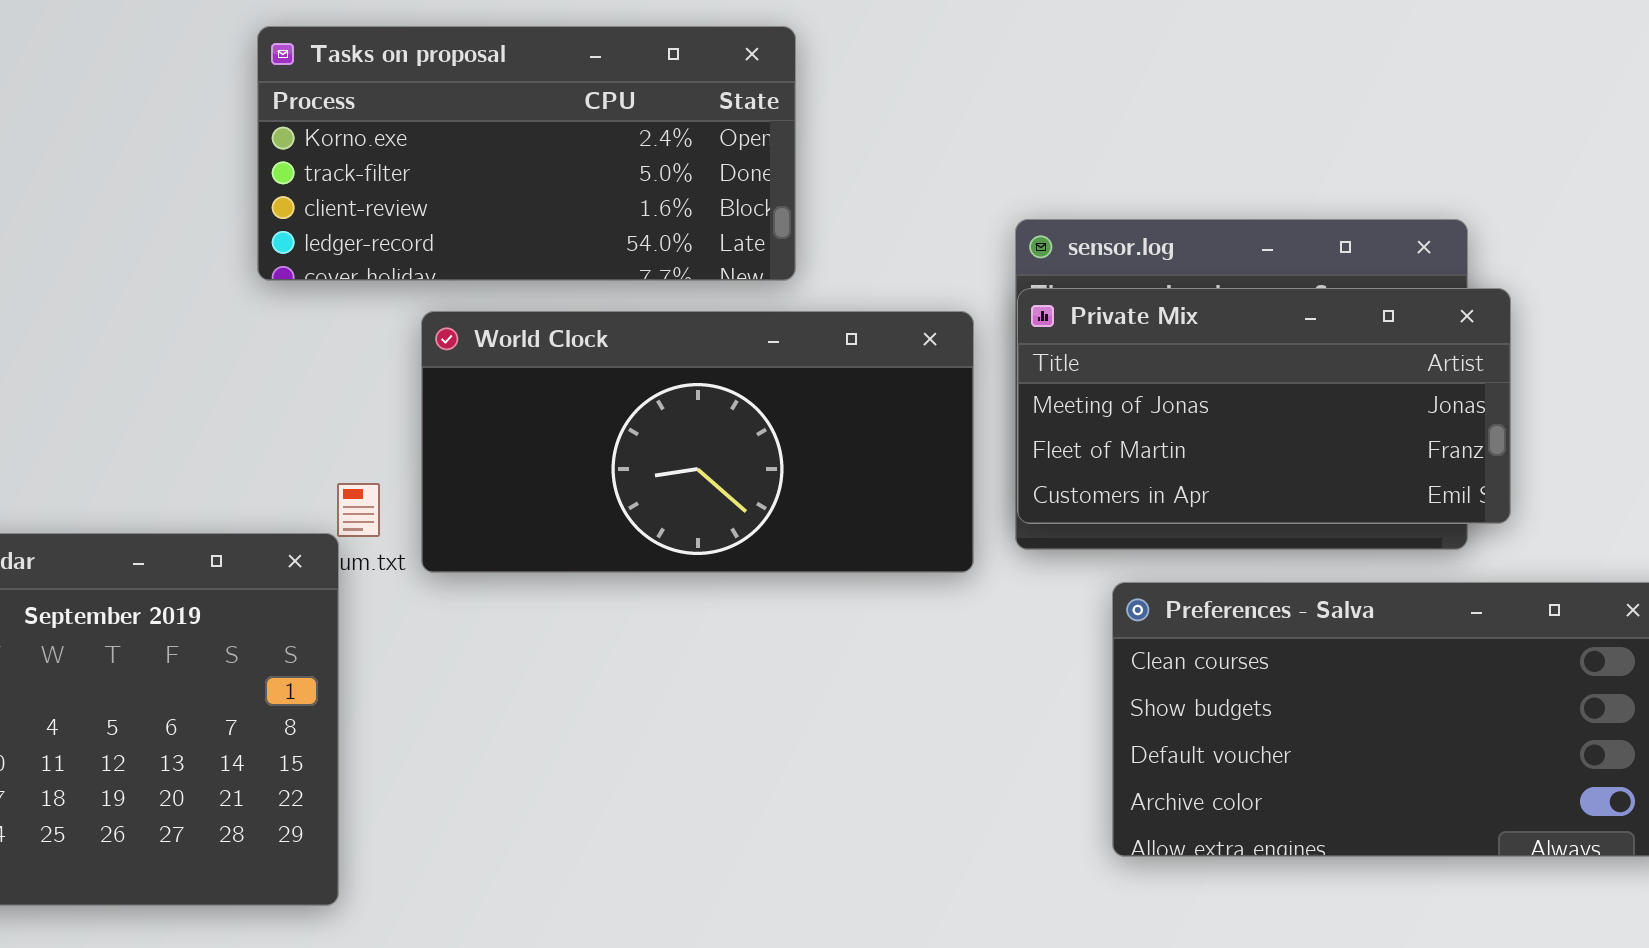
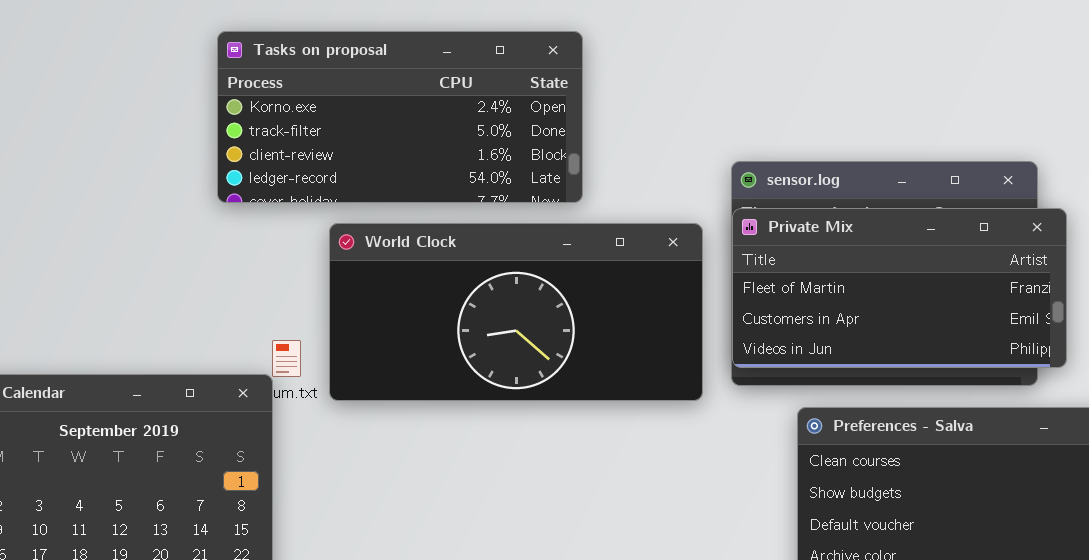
Private Mix: [1017,288,1511,524] -> [732,208,1067,368], scrolled down 1 row

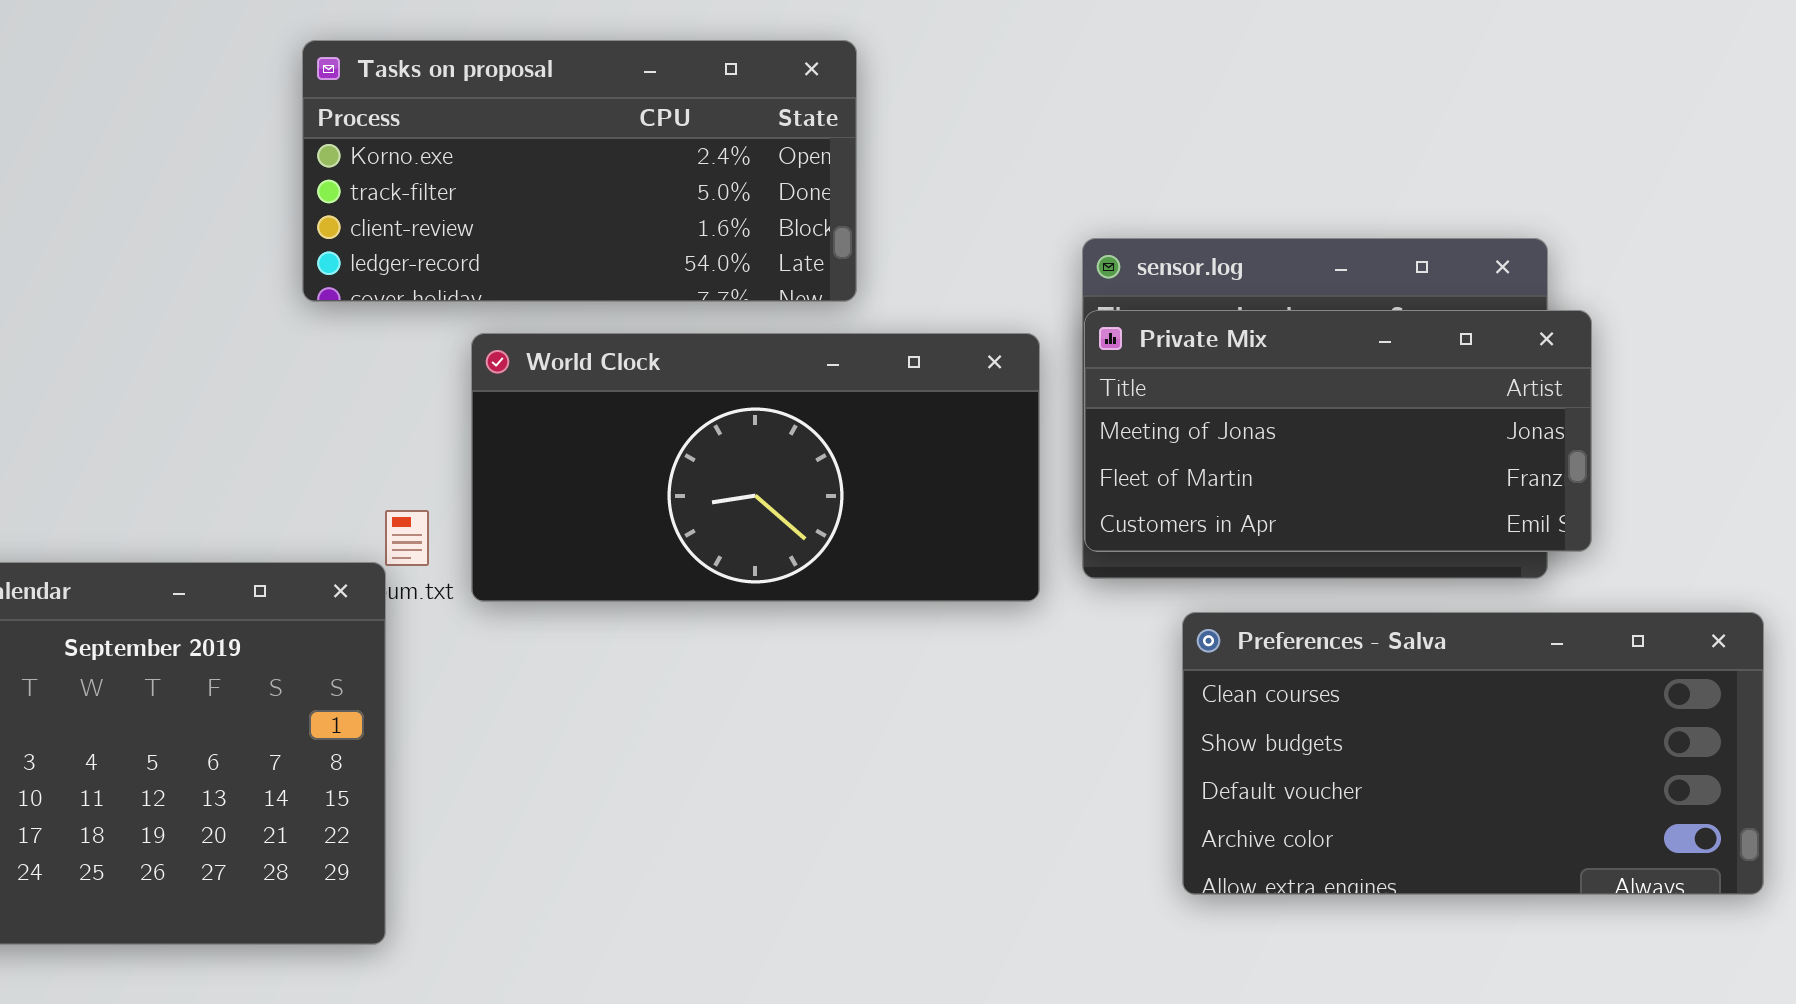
Private Mix: [732,208,1067,368] -> [1084,310,1592,552], scrolled up 1 row

